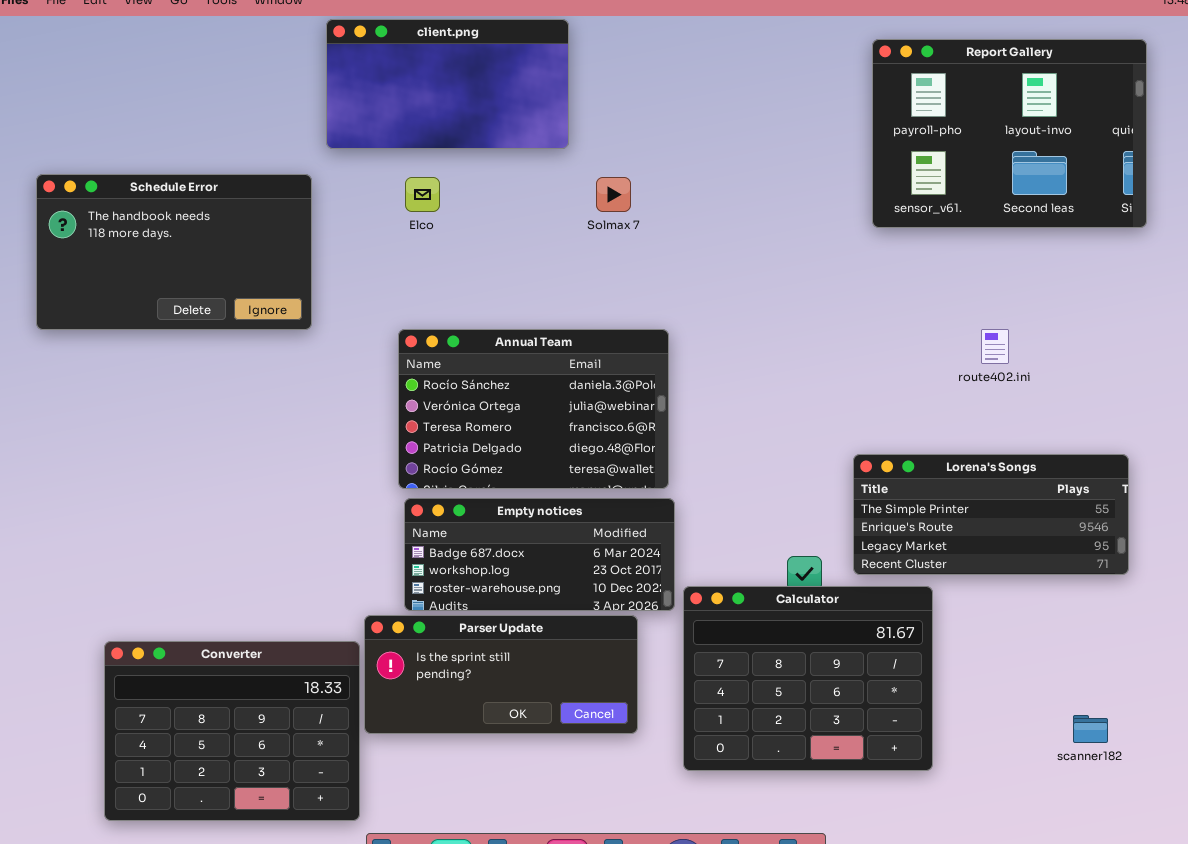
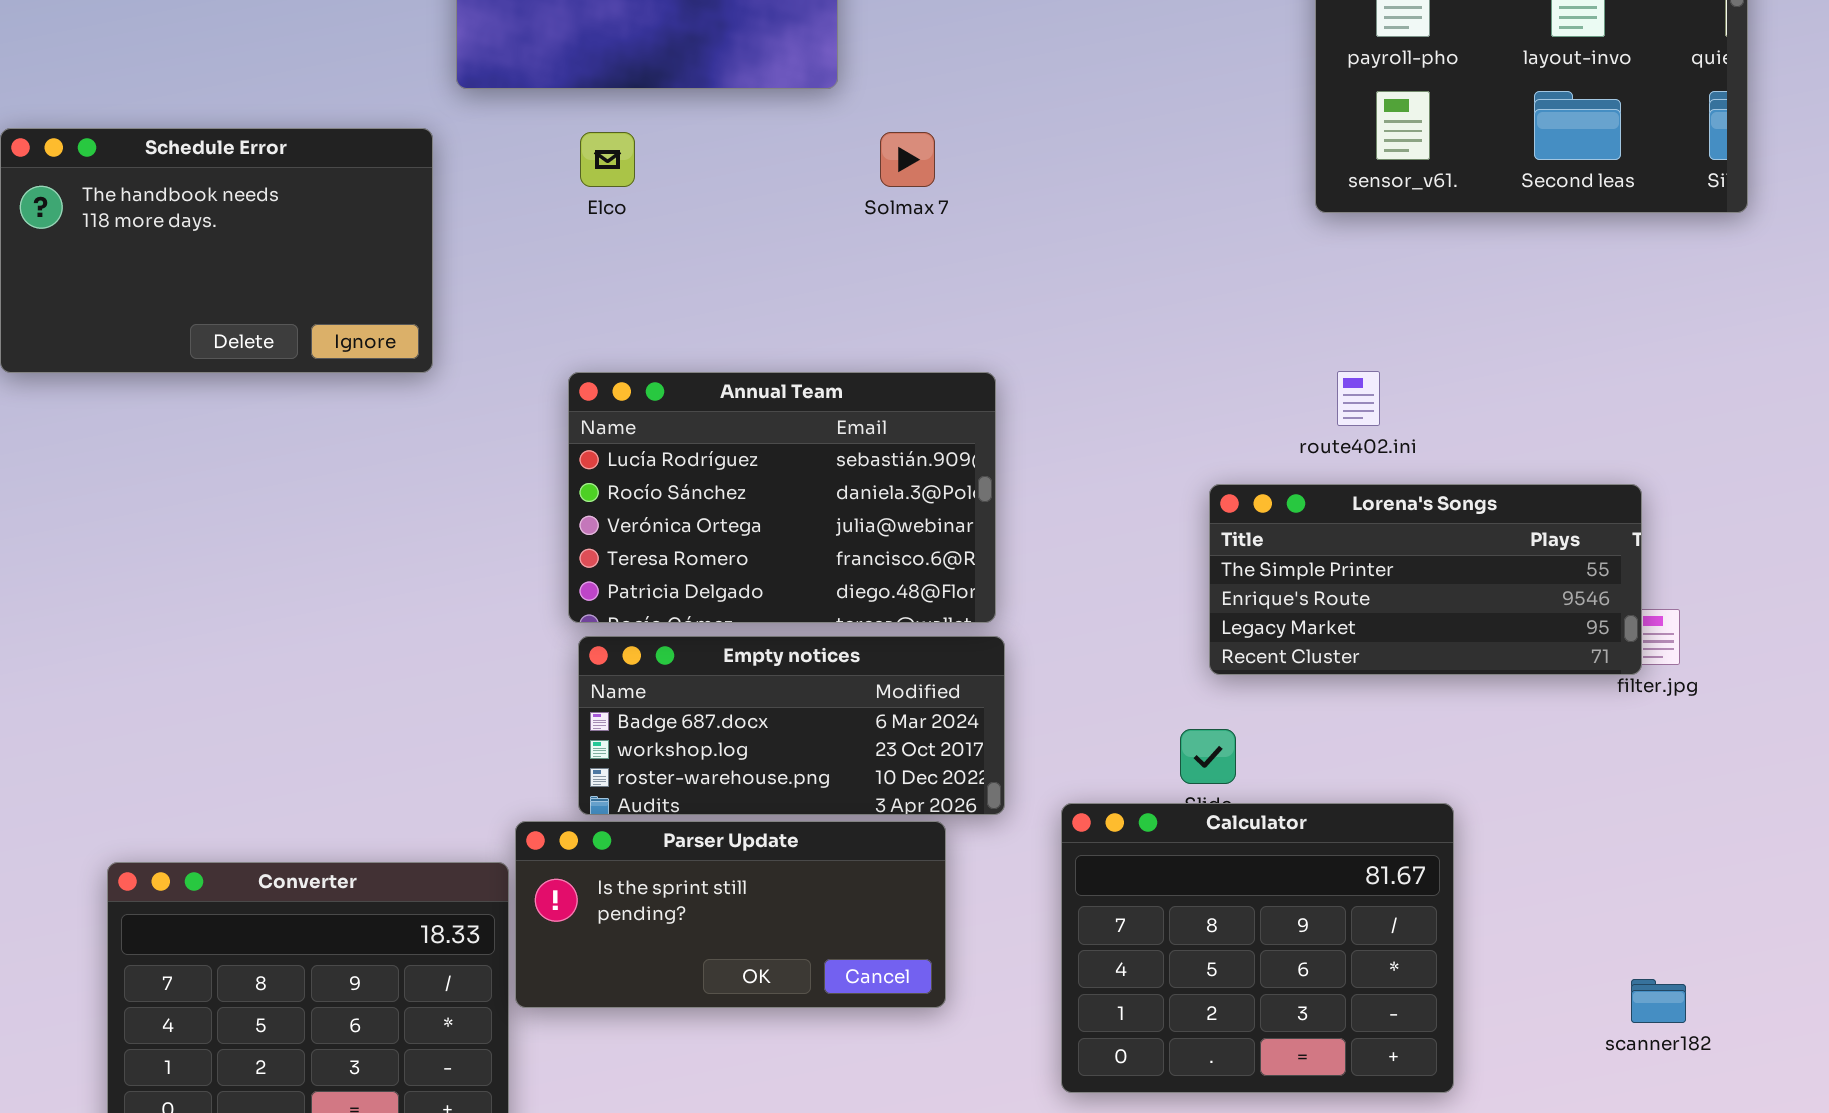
route402.ini: [981,329,1009,364] -> [1337,371,1380,426], moved
Annual Team: [398,329,669,489] -> [568,372,996,623], scrolled up 1 row
Lorena's Songs: [853,454,1129,575] -> [1209,484,1642,675], moved
Calculator: [683,586,933,771] -> [1061,803,1454,1093], moved

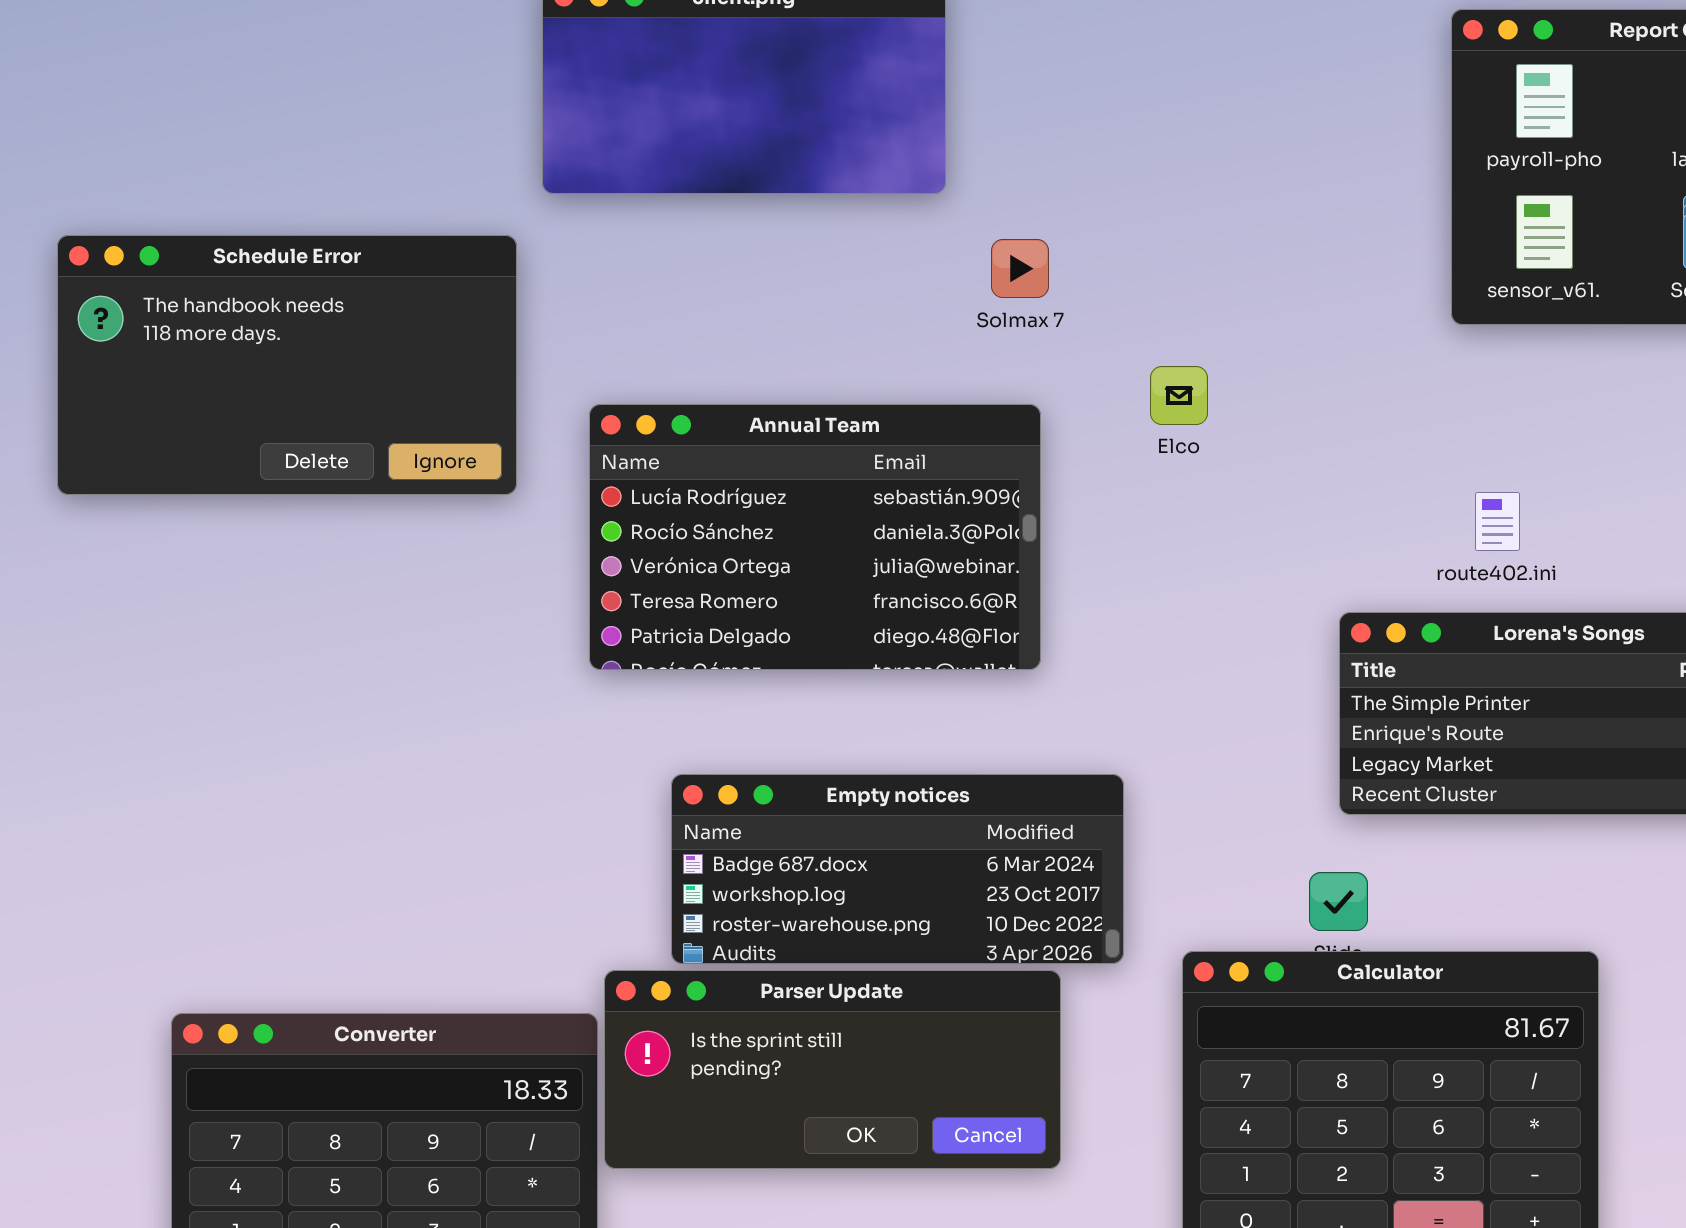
Elco: [580,132,635,187] -> [1150,366,1208,425], moved
Annual Team: [568,372,996,623] -> [589,404,1041,670], moved

